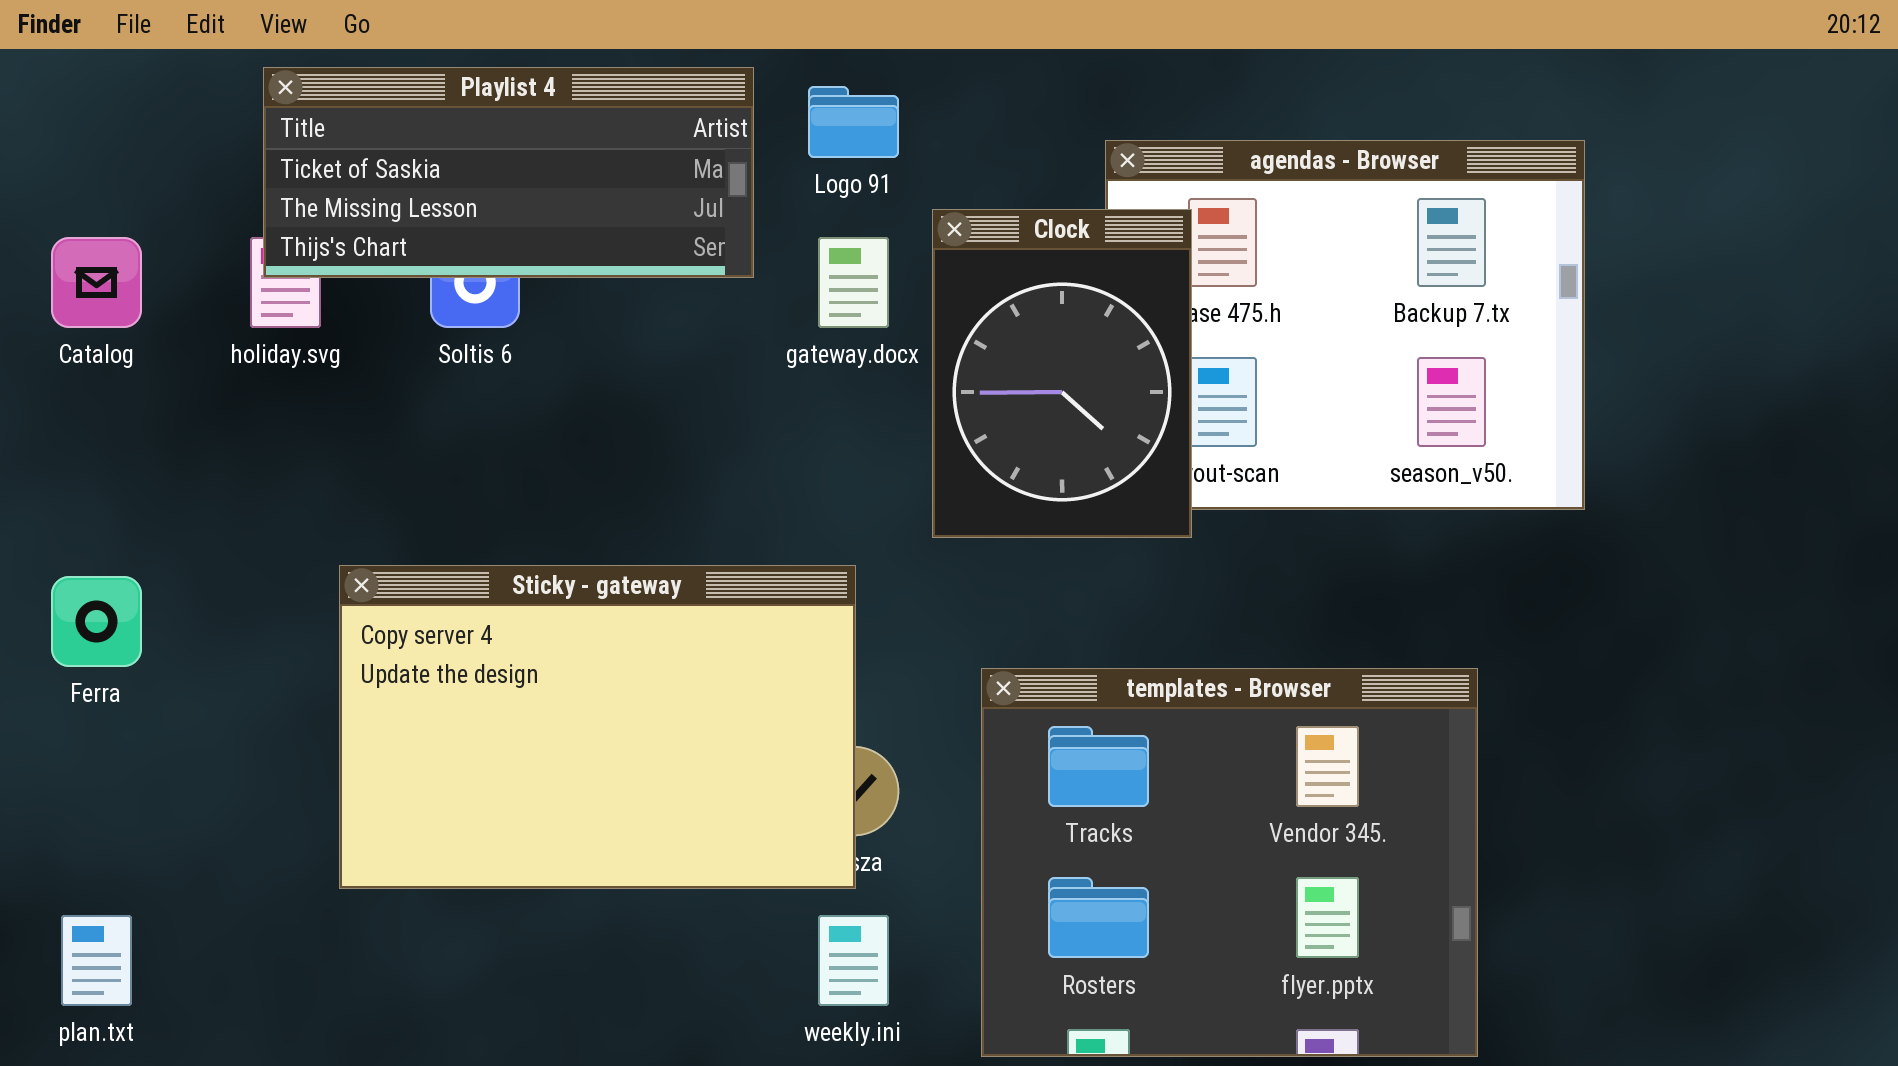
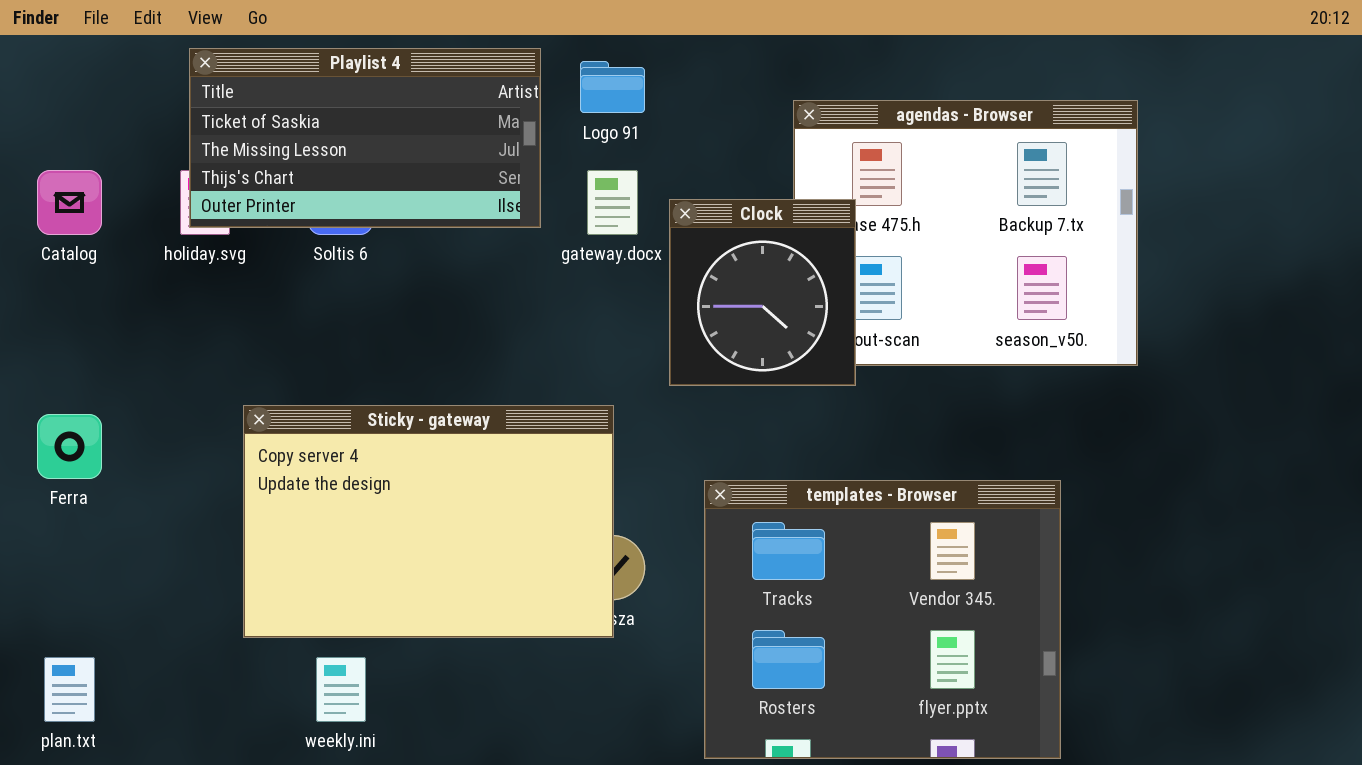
Playlist 4: [263,67,754,278] -> [189,48,541,228], resized
Clock: [932,209,1192,538] -> [669,199,856,386], resized
weekly.ini: [818,915,889,1006] -> [316,657,366,722], moved

